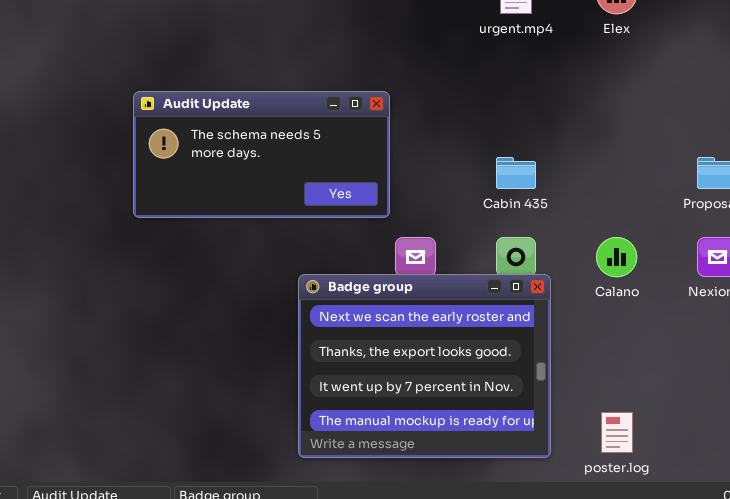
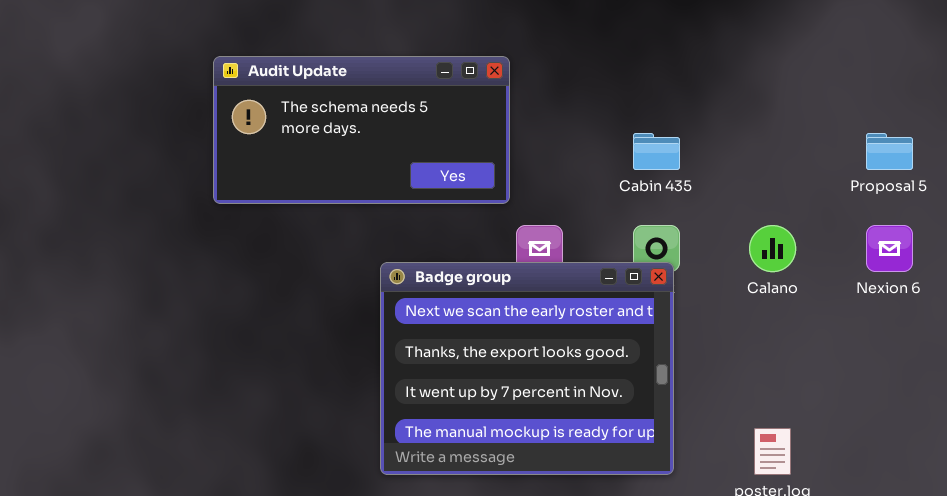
Badge group: [298,274,551,458] -> [380,262,674,475], moved

